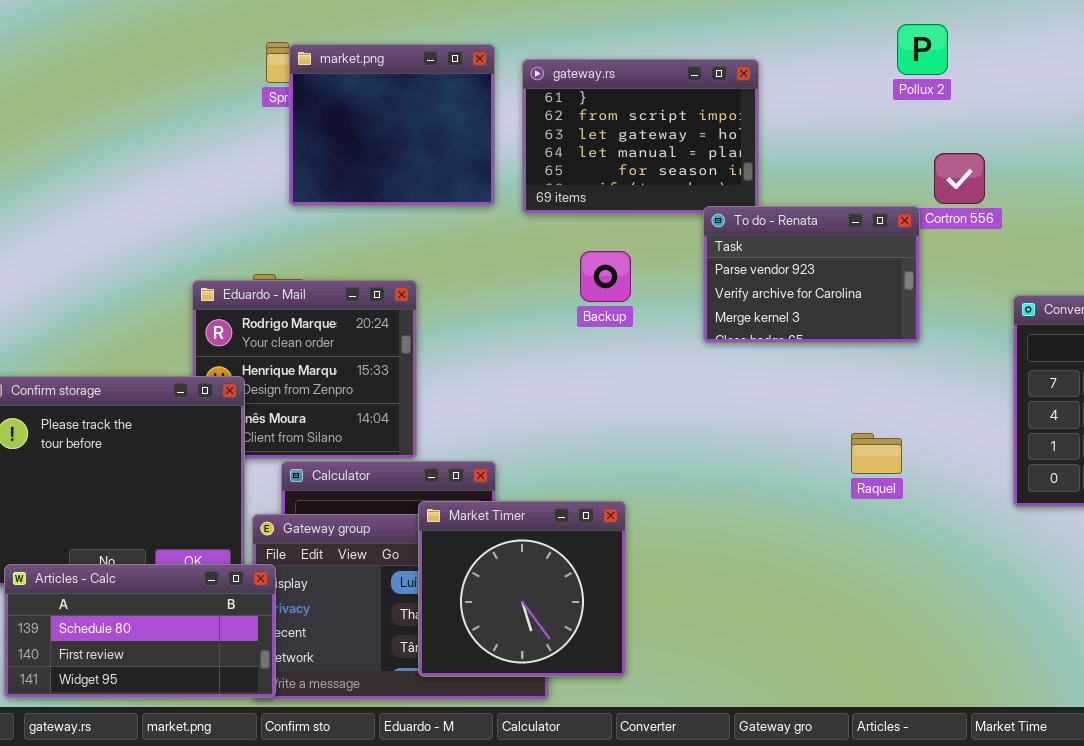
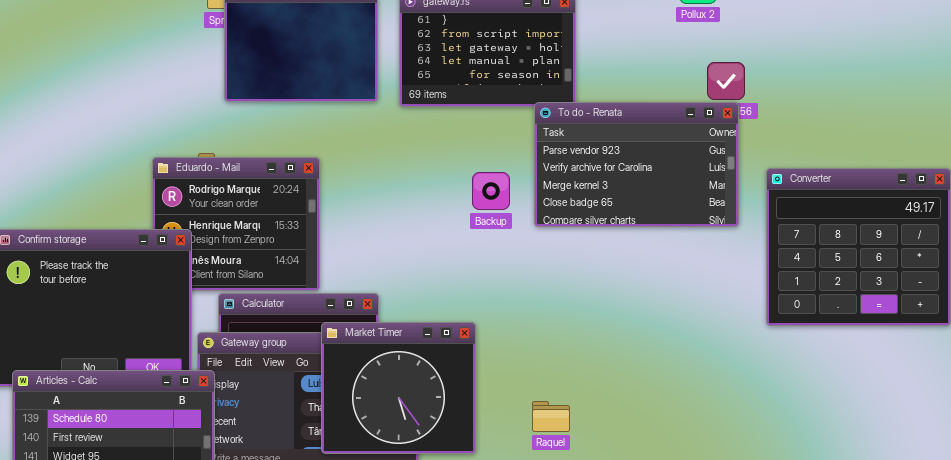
To do - Renata: [703,206,920,343] -> [534,102,739,227], resized
Backup: [580,251,631,302] -> [472,172,510,210], moved
Raquel: [851,433,902,474] -> [532,401,570,432], moved

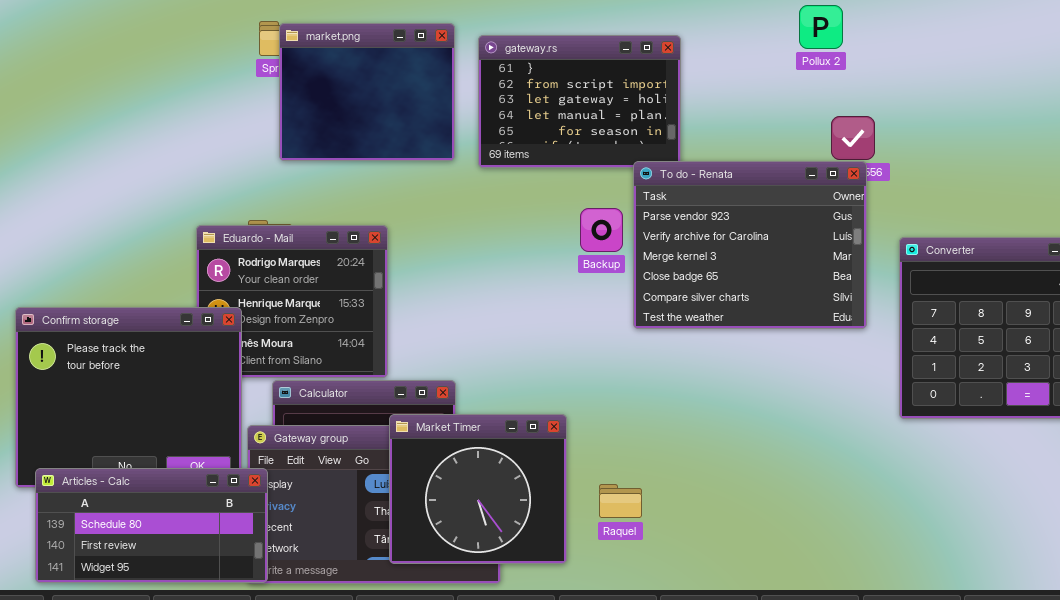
To do - Renata: [534,102,739,227] -> [633,161,867,329], resized
Backup: [472,172,510,210] -> [580,208,623,252], moved
Raquel: [532,401,570,432] -> [599,484,642,518], moved

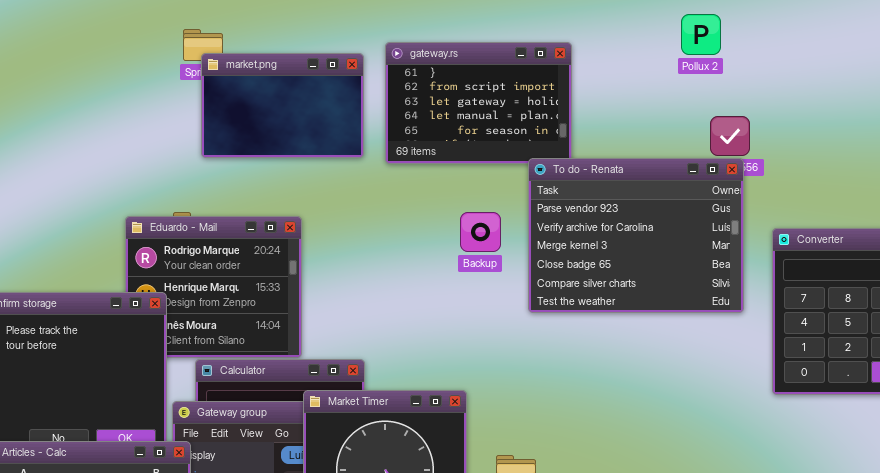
market.png: [279,23,455,161] -> [201,53,364,158], resized
Backup: [580,208,623,252] -> [460,212,501,252], moved

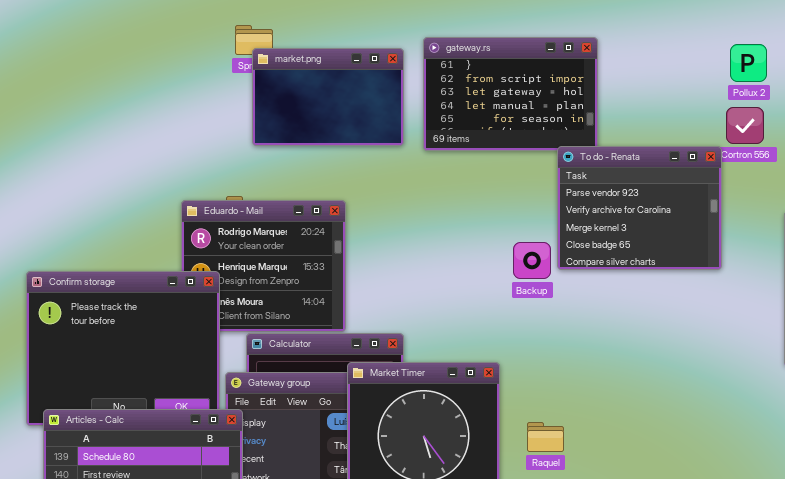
Pollux 2: [681,14,721,55] -> [730,44,767,82], moved
To do - Renata: [528,158,744,313] -> [557,146,722,270], resized
Backup: [460,212,501,252] -> [513,242,551,279], moved

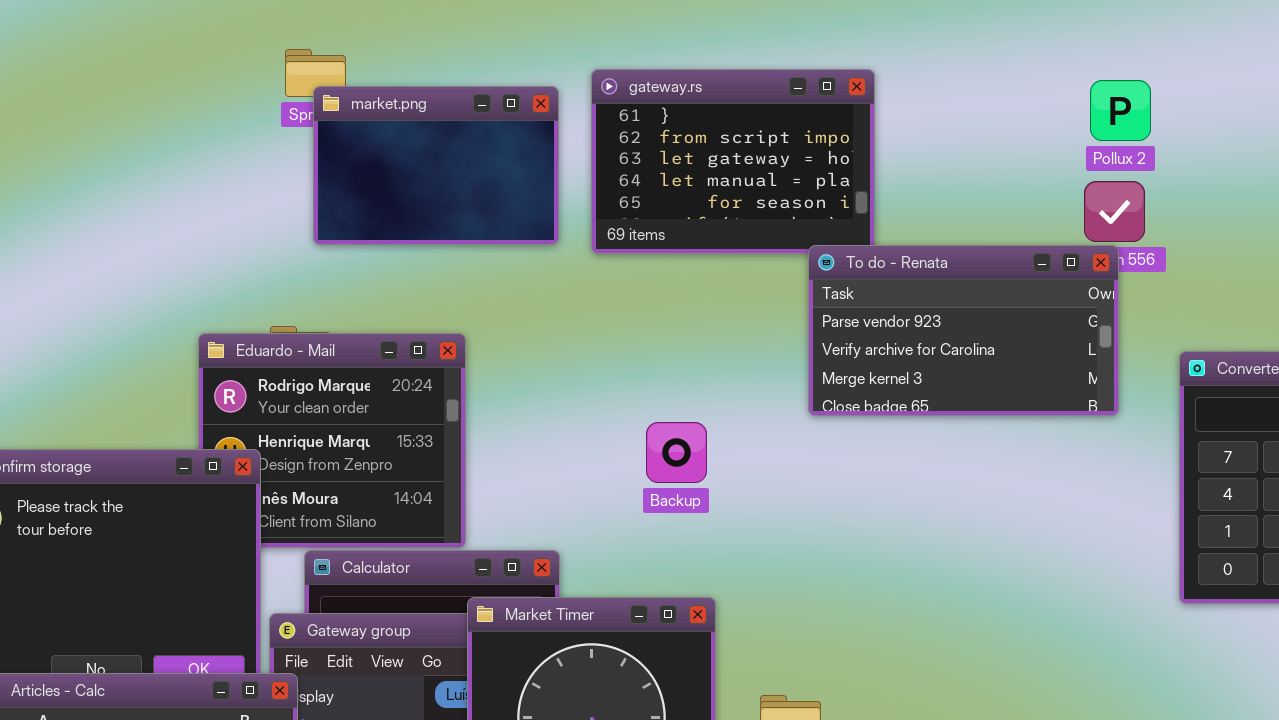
To do - Renata: [557,146,722,270] -> [808,245,1119,416], resized
Backup: [513,242,551,279] -> [646,422,707,483], moved

